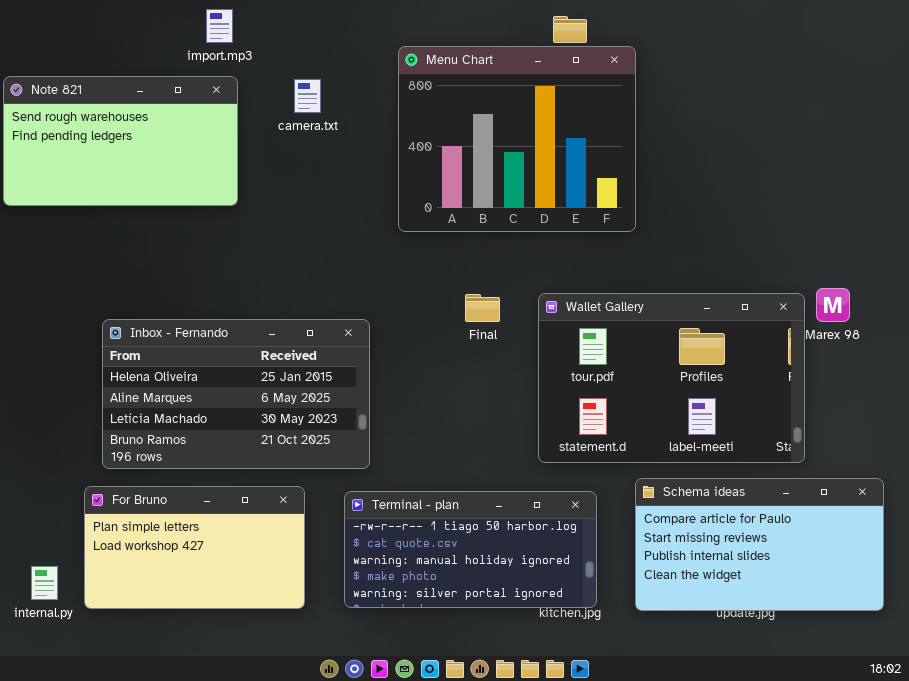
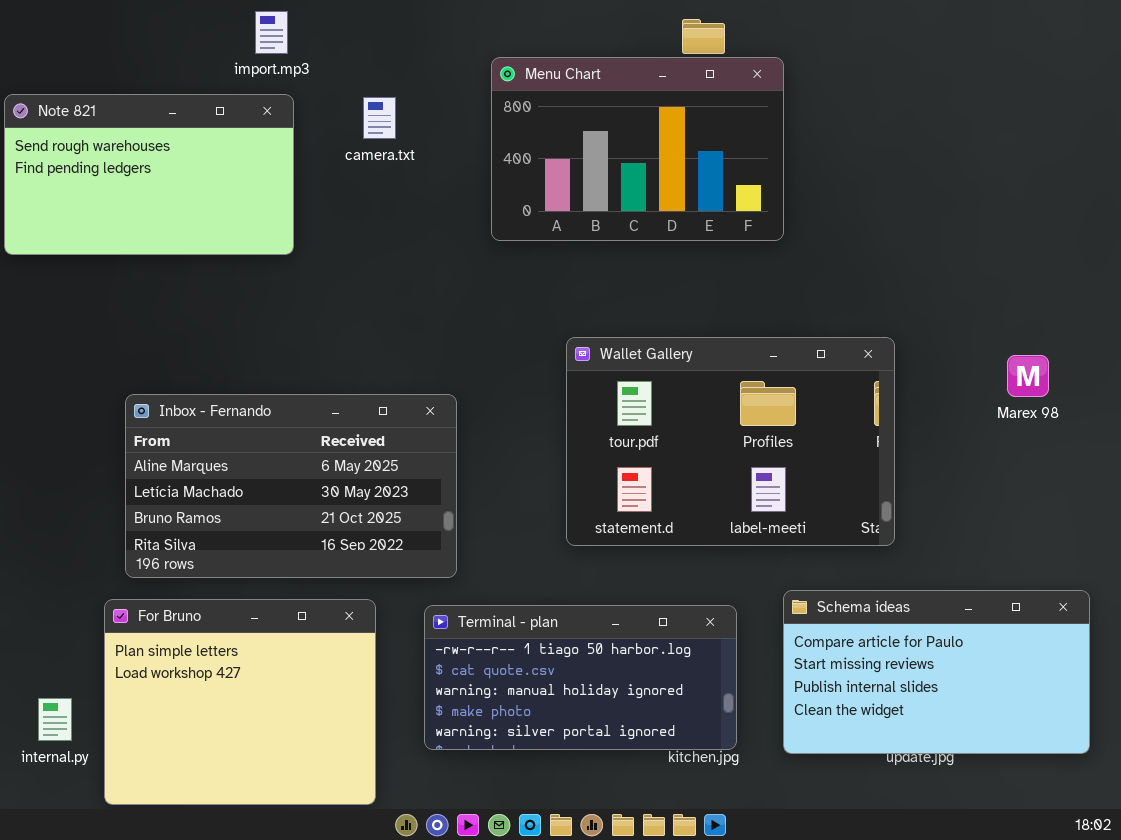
Menu Chart: [398,46,636,232] -> [491,57,784,241], resized
Wallet Gallery: [538,293,805,463] -> [566,337,895,546], moved
Inbox - Fernando: [102,319,370,469] -> [125,394,457,578], scrolled down 1 row
For Bruno: [84,486,305,609] -> [104,599,376,805], resized

